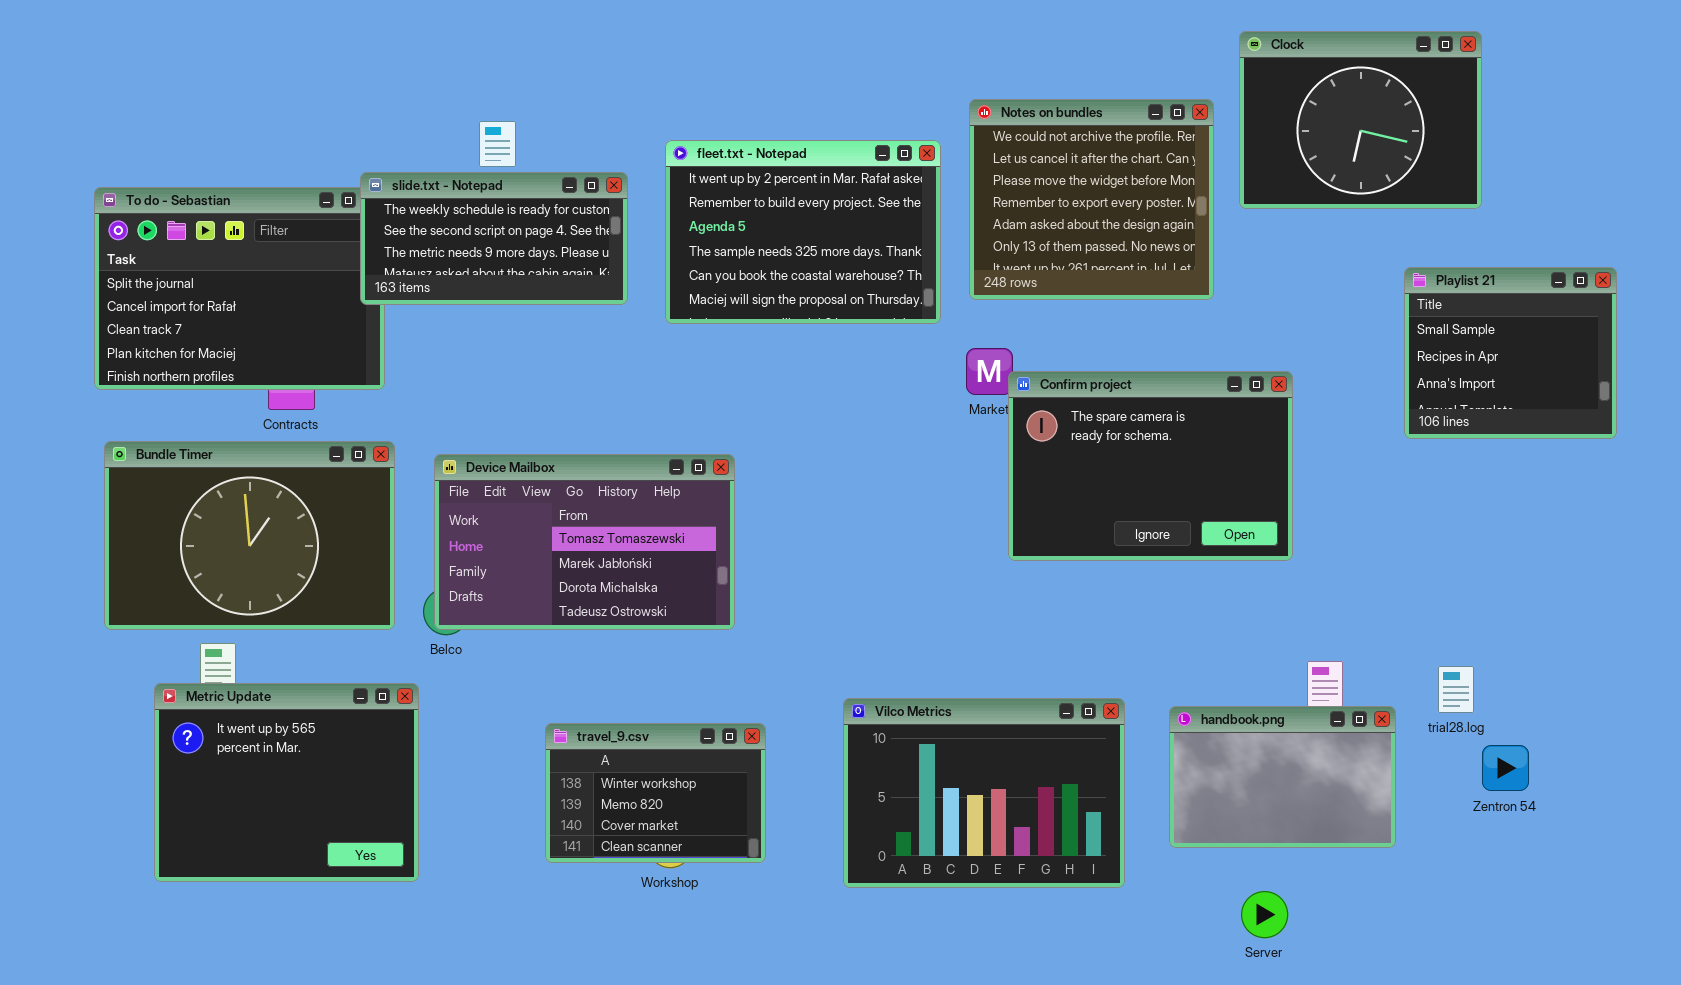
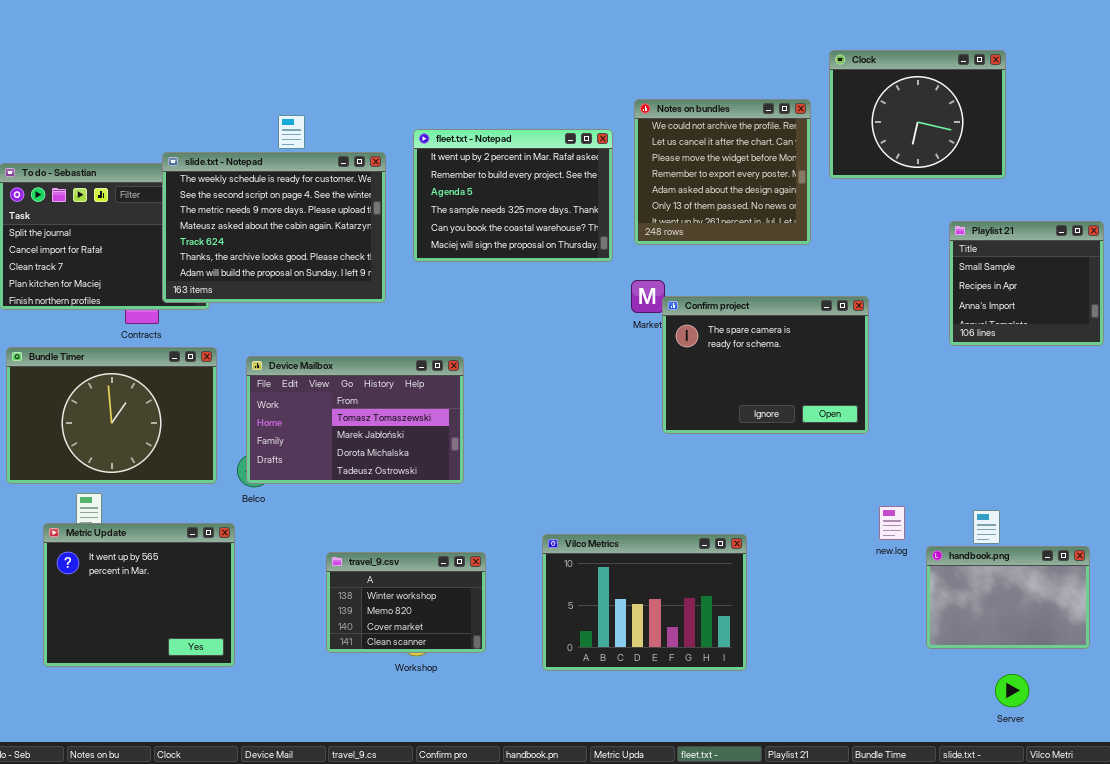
slide.txt - Notepad: [360,172,628,305] -> [162,152,386,303], resized
handbook.png: [1169,706,1396,848] -> [926,546,1090,649], moved
Server: [1241,891,1288,938] -> [995,674,1029,707], moved

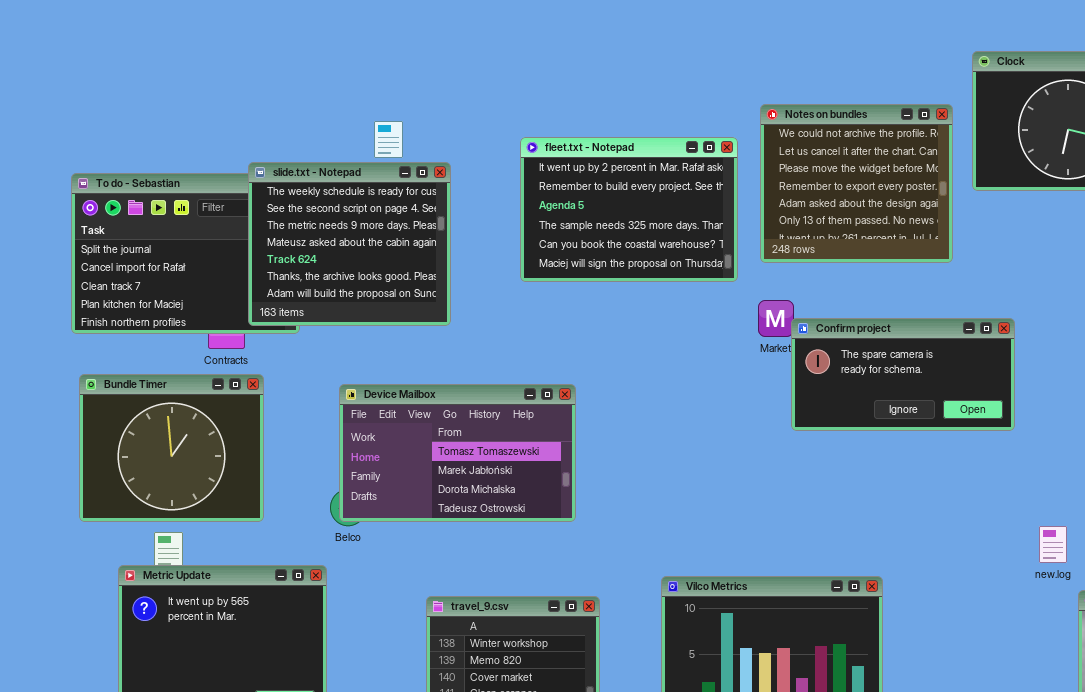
slide.txt - Notepad: [162,152,386,303] -> [248,162,451,326], resized
Confirm project: [662,296,869,434] -> [791,318,1015,431], resized
Bundle Timer: [6,347,217,484] -> [79,374,264,522], resized
new.log: [879,506,905,540] -> [1039,526,1067,563], moved

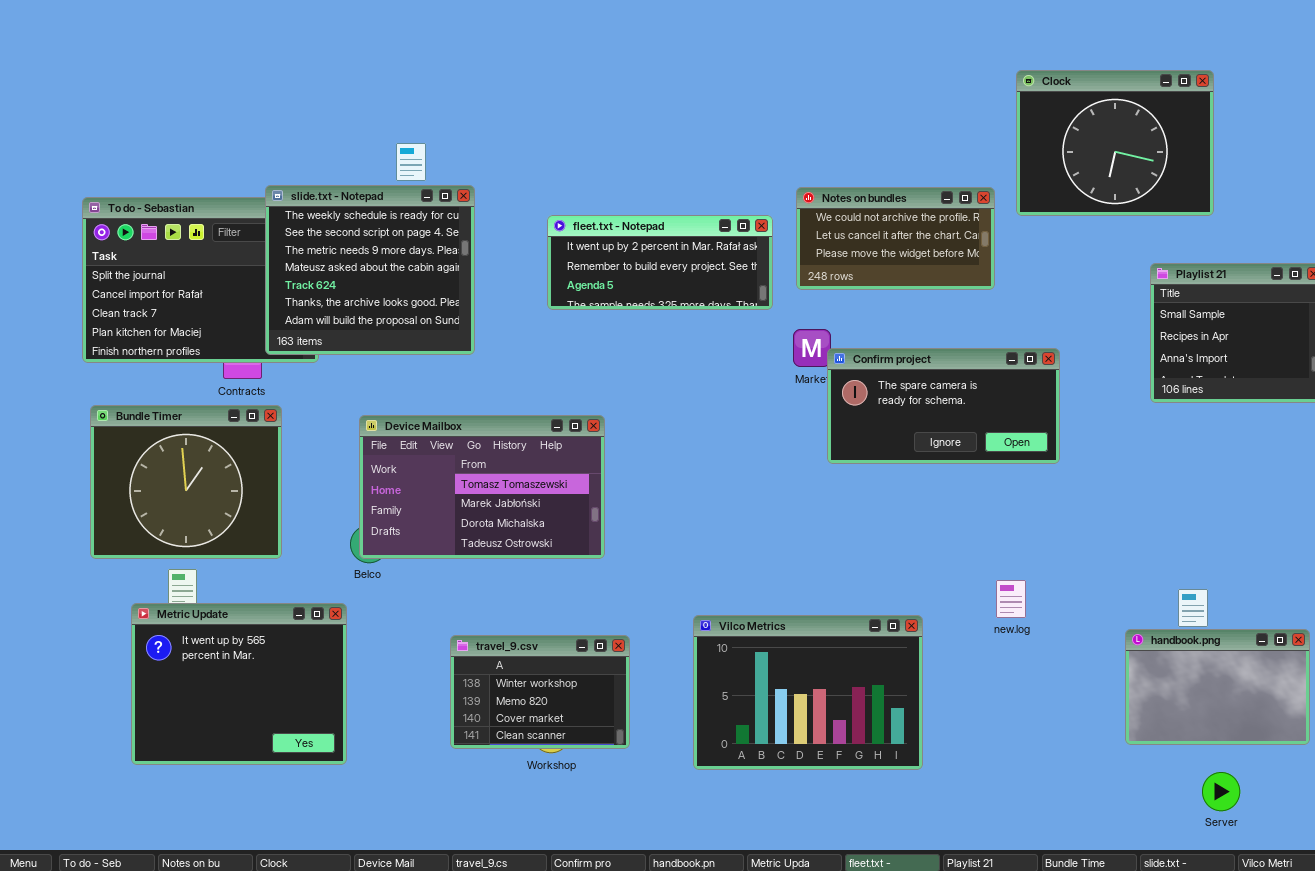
Notes on bundles: [760,104,953,263] -> [796,187,995,290], resized
fleet.txt - Notepad: [520,137,738,282] -> [547,215,773,310], resized
new.log: [1039,526,1067,563] -> [996,580,1026,618], moved

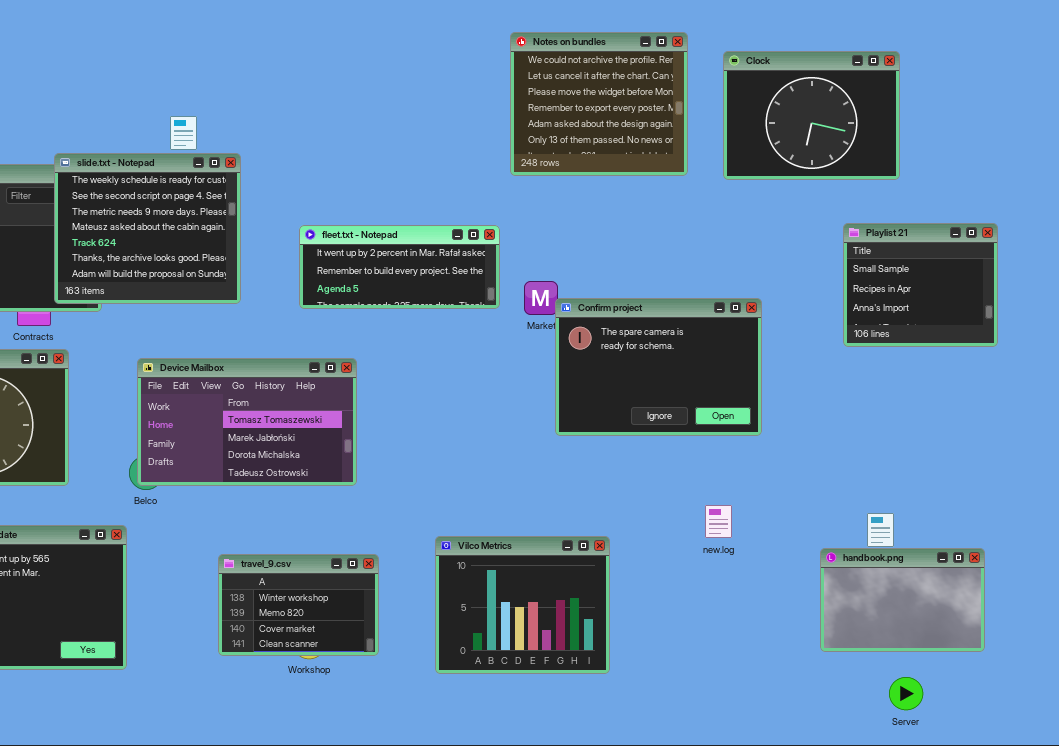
Notes on bundles: [796,187,995,290] -> [510,32,688,176], moved, resized
fleet.txt - Notepad: [547,215,773,310] -> [299,225,500,309], moved
Confirm project: [827,348,1060,464] -> [555,298,762,436], resized
Vilco Metrics: [693,615,923,770] -> [435,536,610,674], resized

